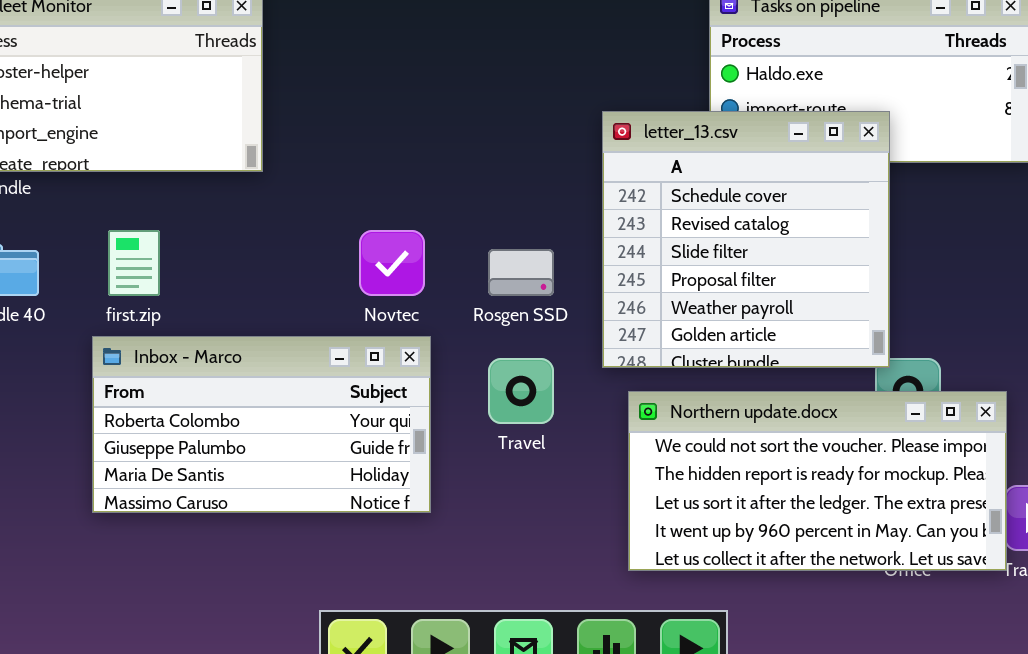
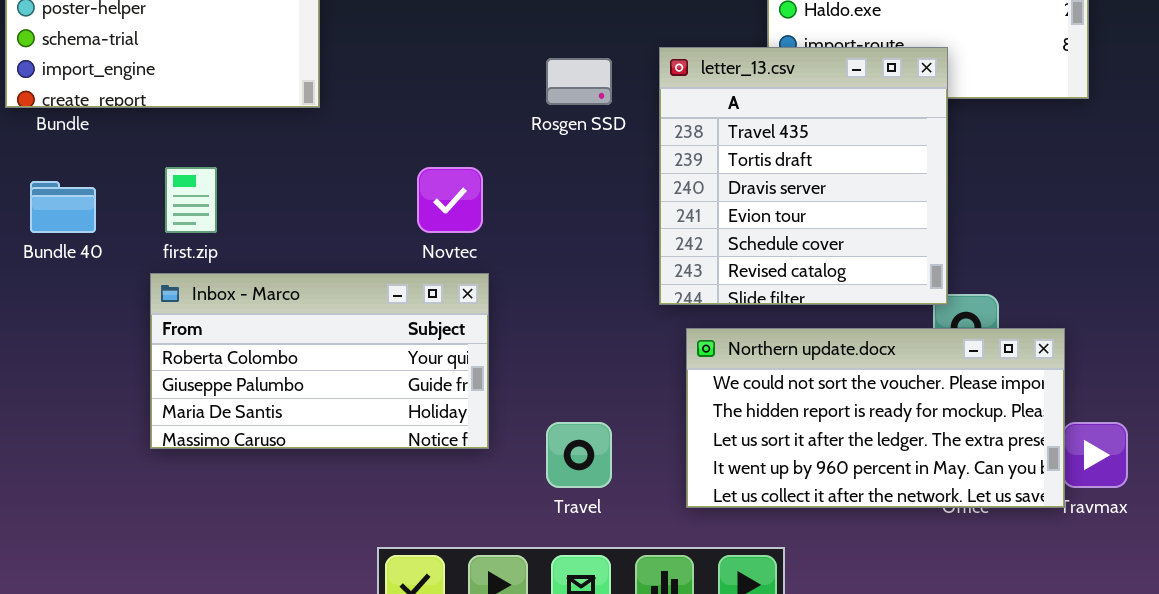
letter_13.csv: [602,111,890,368] -> [659,47,948,305], scrolled up 4 rows
Rosgen SSD: [488,249,554,296] -> [546,58,612,105], moved
Travel: [488,358,554,424] -> [546,422,612,488], moved

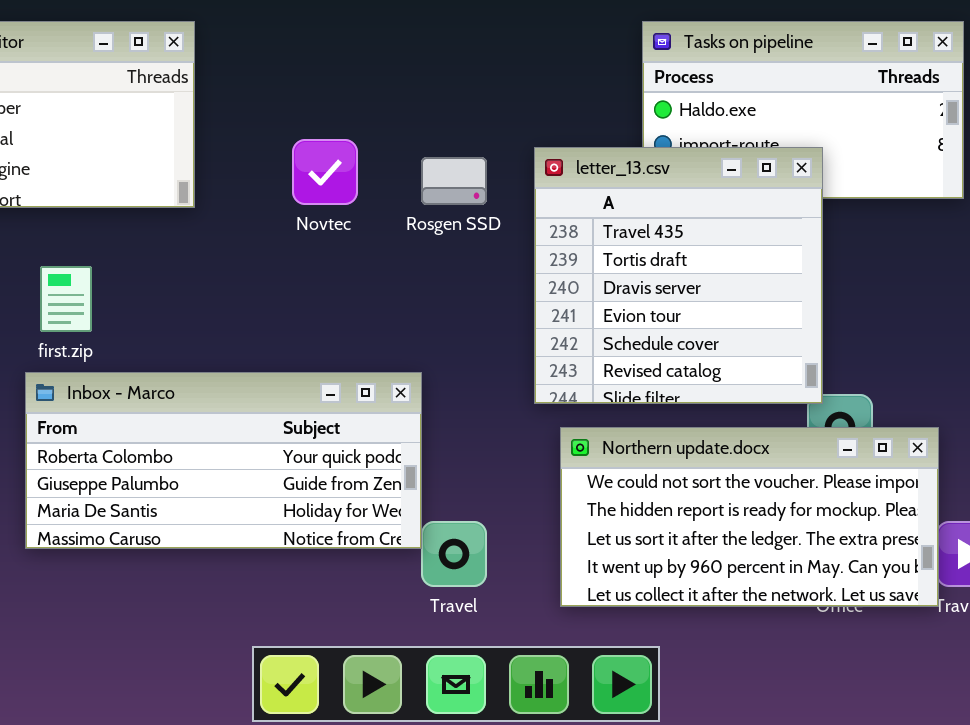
Novtec: [417,167,483,233] -> [292,139,358,205], moved
Inbox - Marco: [150,273,489,449] -> [25,372,422,549], resized

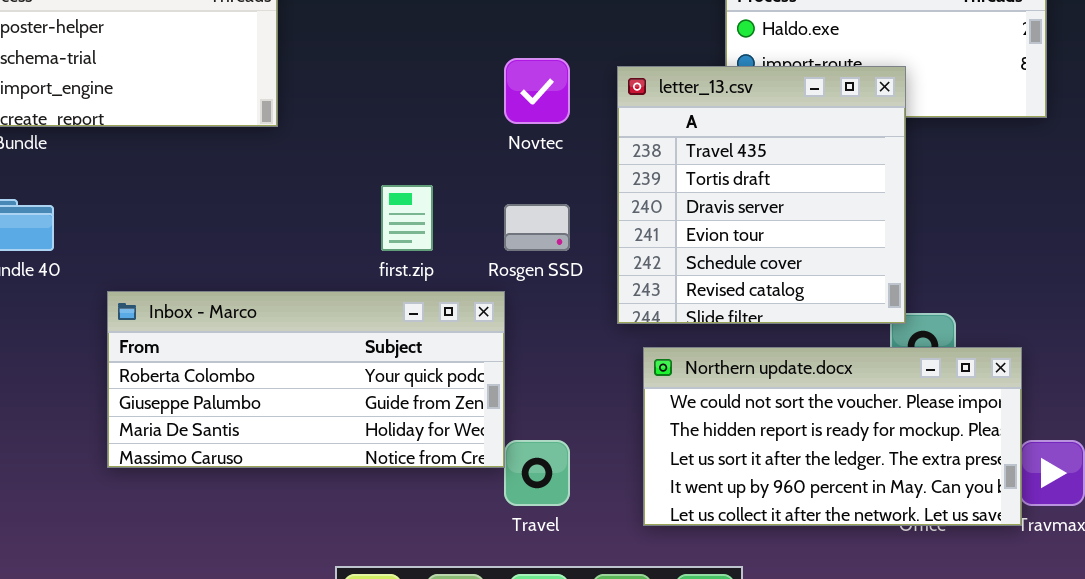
Novtec: [292,139,358,205] -> [504,58,570,124], moved
Rosgen SSD: [421,157,487,205] -> [504,204,570,251], moved
first.zip: [40,266,92,332] -> [381,185,433,251], moved

